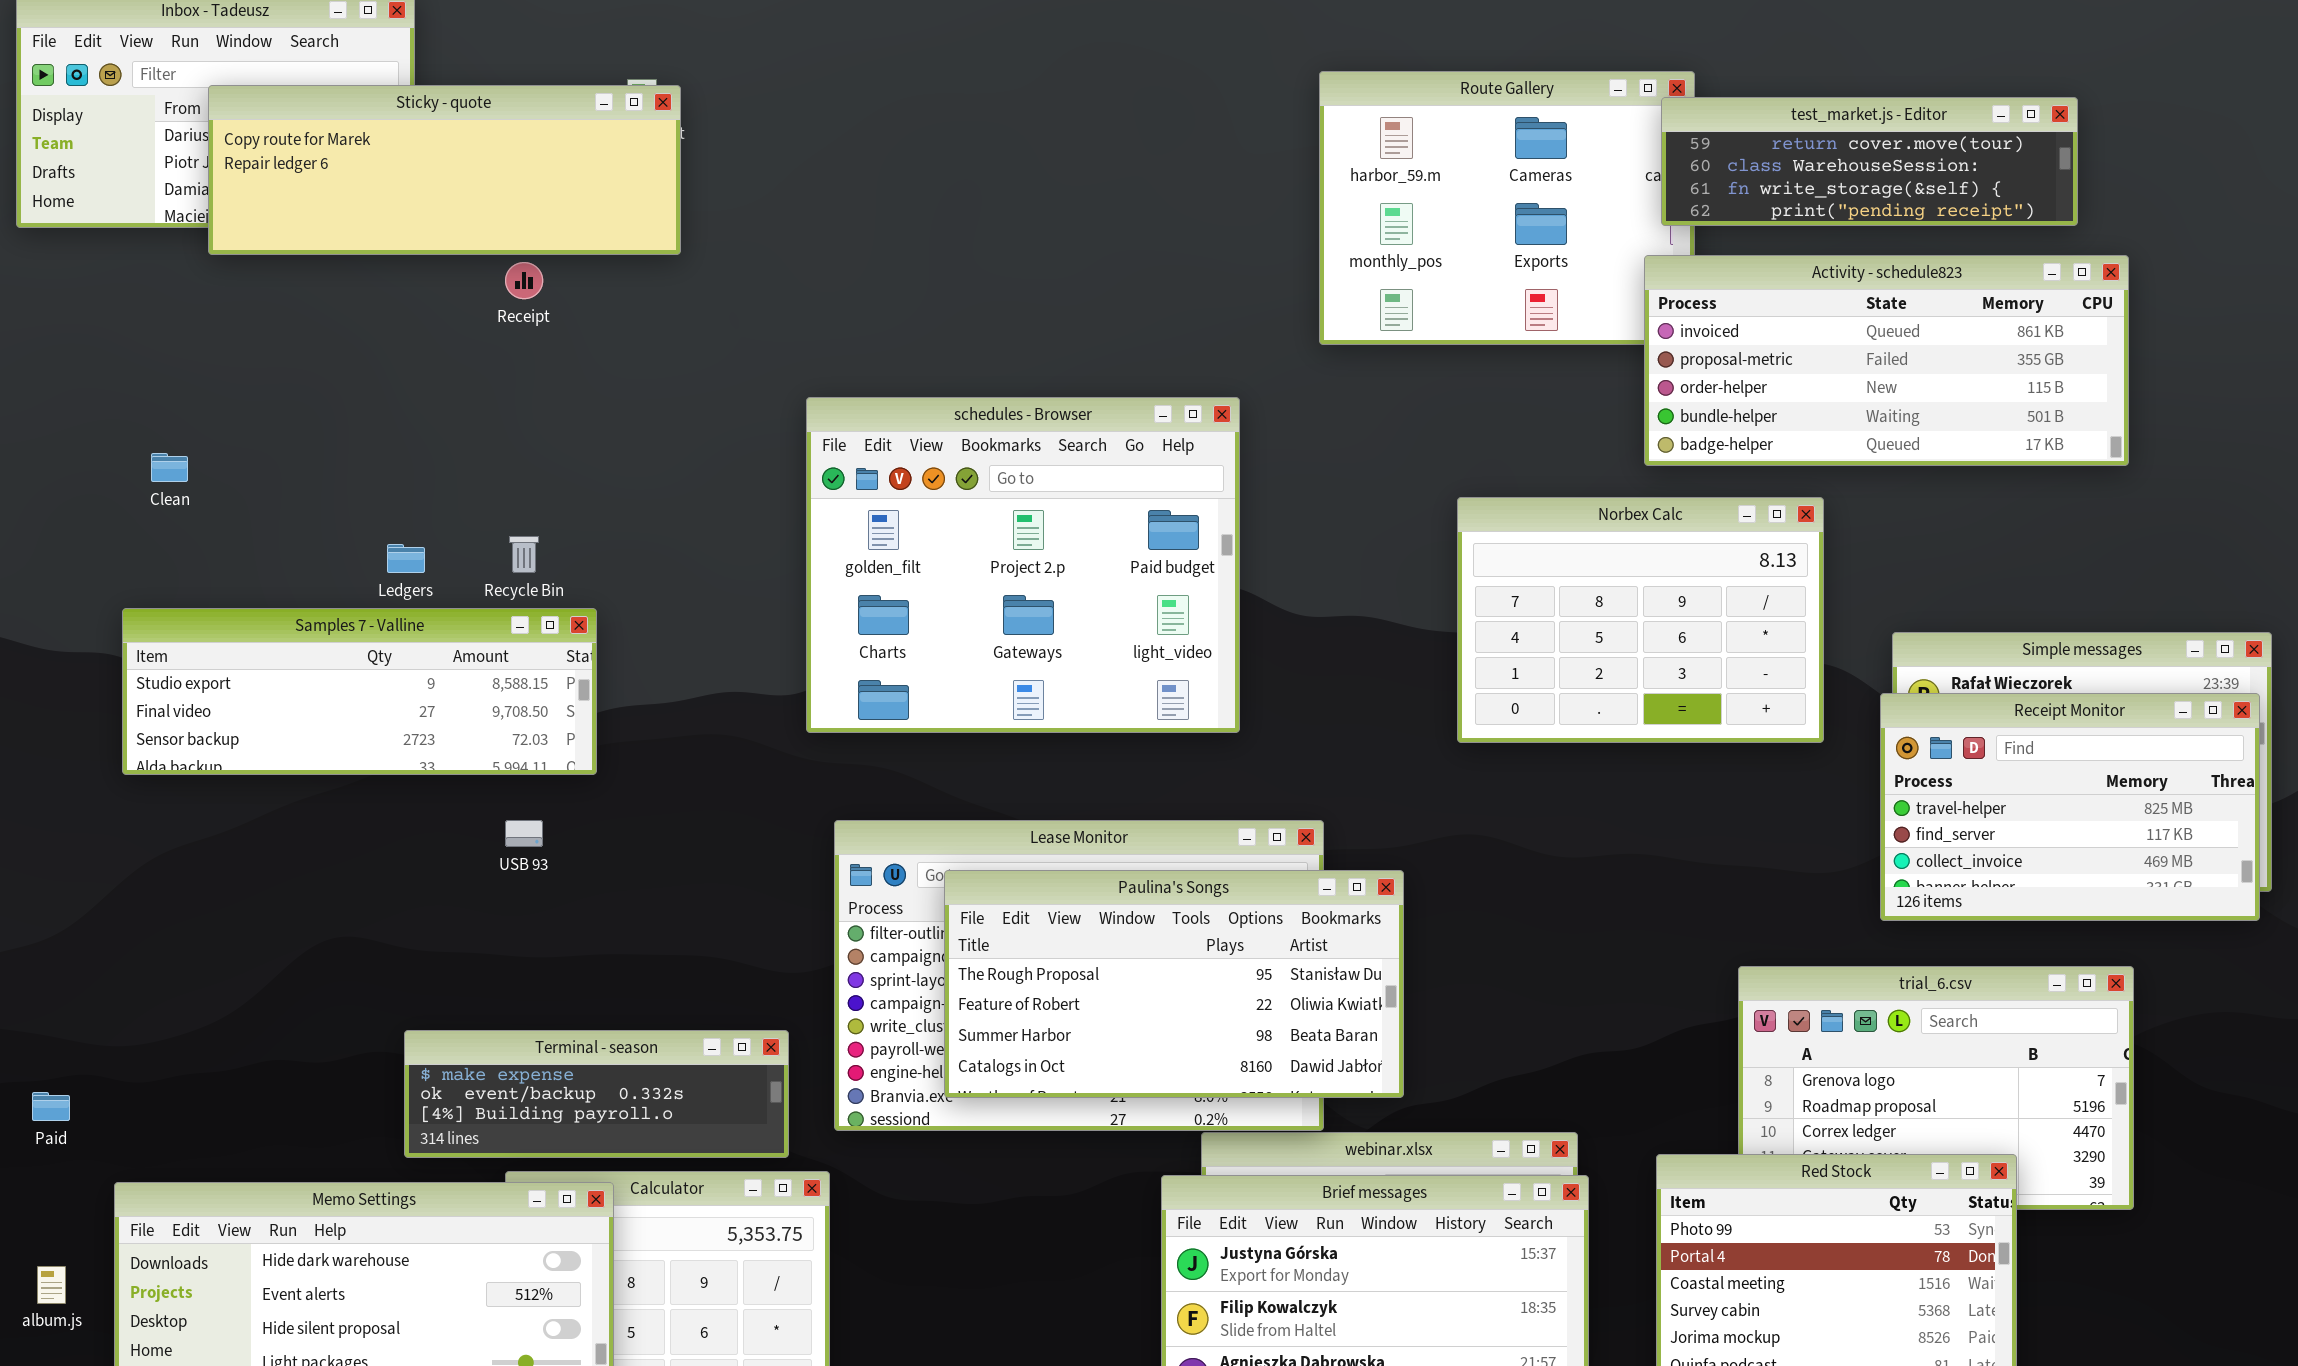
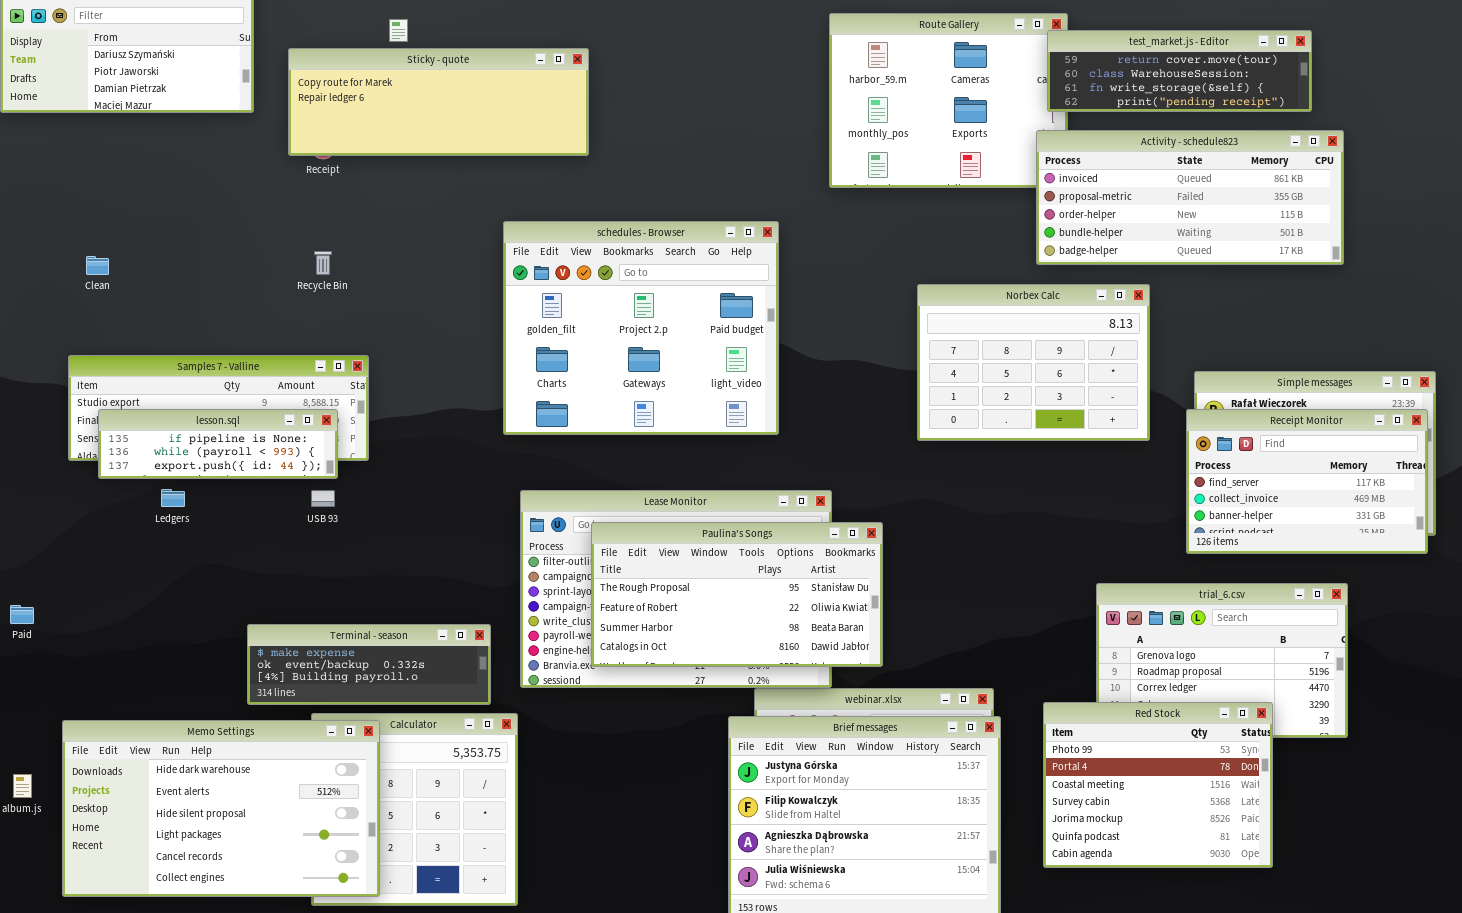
Sticky - quote: [208,85,681,255] -> [288,48,589,156], moved
Recycle Bin: [509,536,539,573] -> [314,251,332,275], moved
Ledgers: [387,544,425,573] -> [161,489,185,507], moved
lesson.sql: none -> [98,409,338,479], opened
Receipt Monitor: [1880,693,2260,921] -> [1186,409,1428,554], scrolled down 1 row
Paid: [32,1092,70,1121] -> [10,605,34,624], moved

